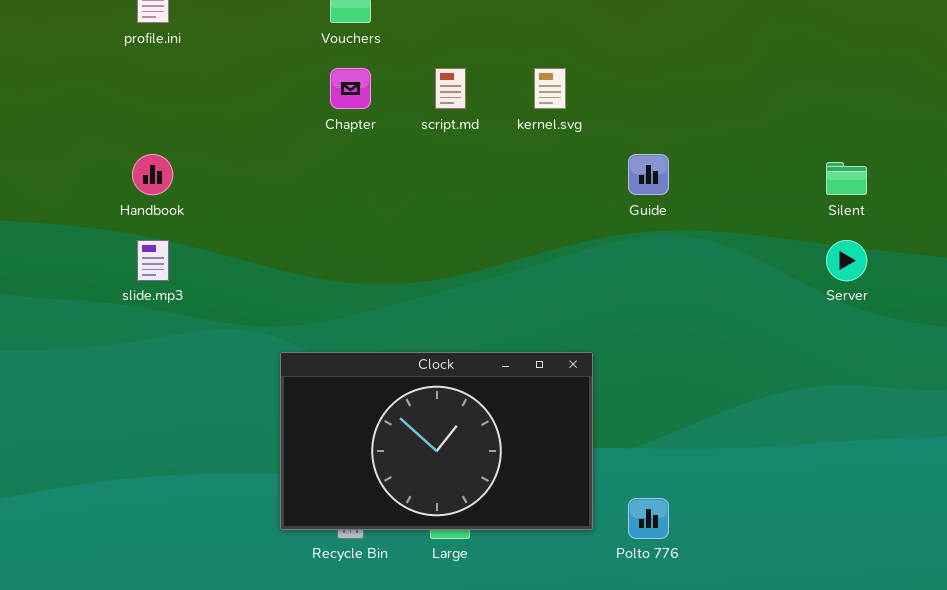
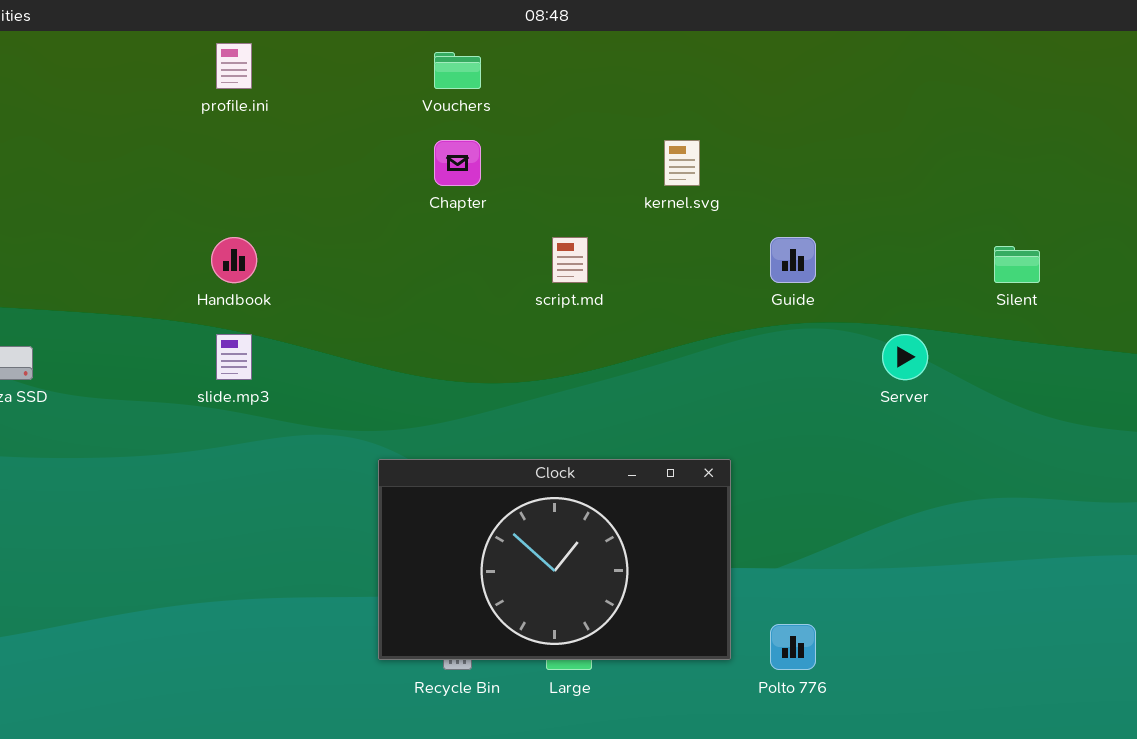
script.md: [435,68,466,109] -> [552,237,588,283], moved
Server: [826,240,867,281] -> [882,334,928,380], moved

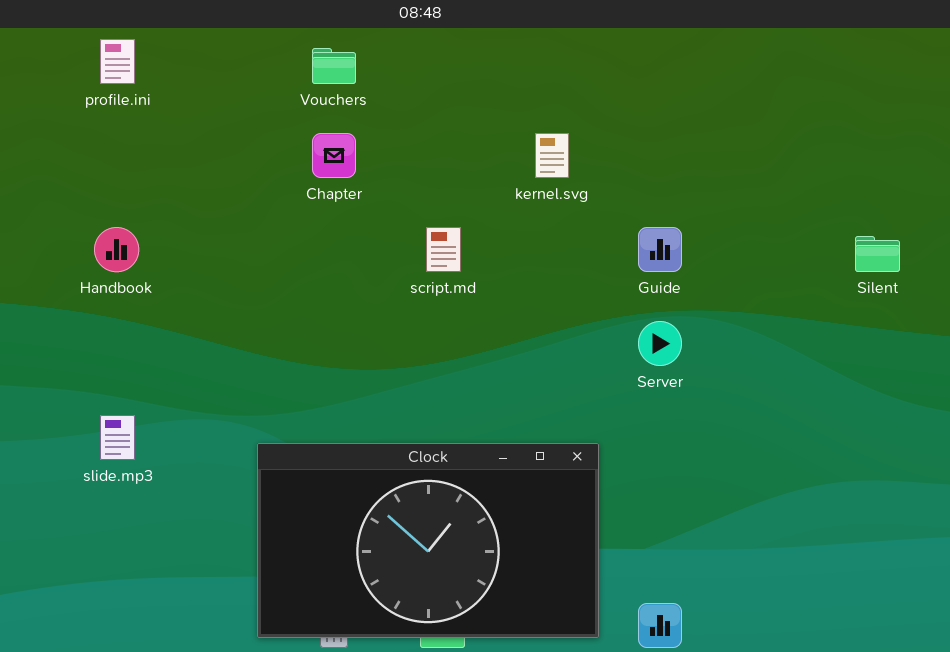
slide.mp3: [216,334,252,380] -> [100,415,135,460], moved
Server: [882,334,928,380] -> [638,321,682,366], moved

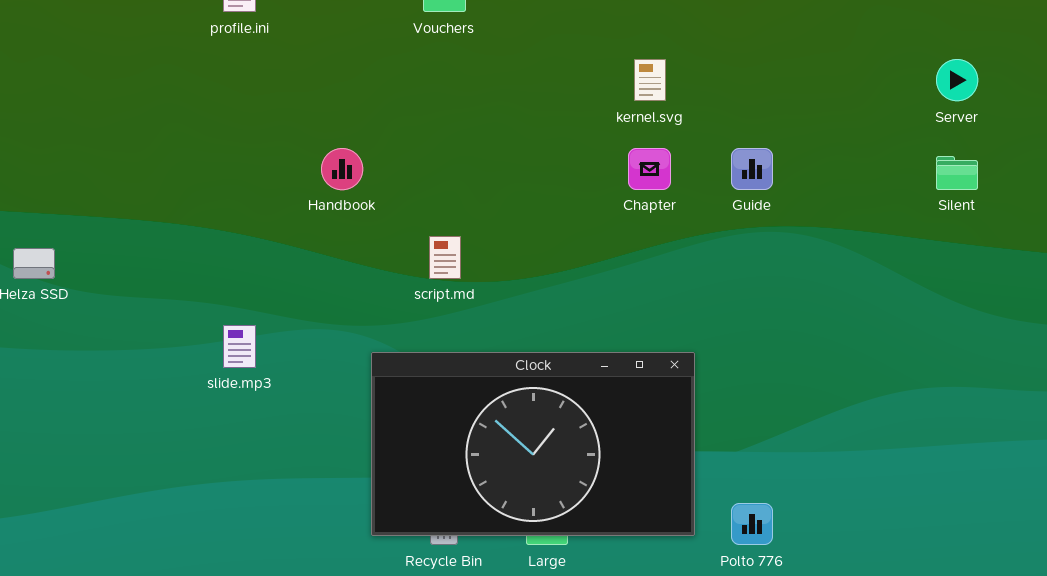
Chapter: [312,133,356,178] -> [628,148,671,190], moved
Handbook: [94,227,139,272] -> [321,148,363,190], moved
script.md: [426,227,461,272] -> [429,236,461,279], moved
Server: [638,321,682,366] -> [936,59,978,101], moved

